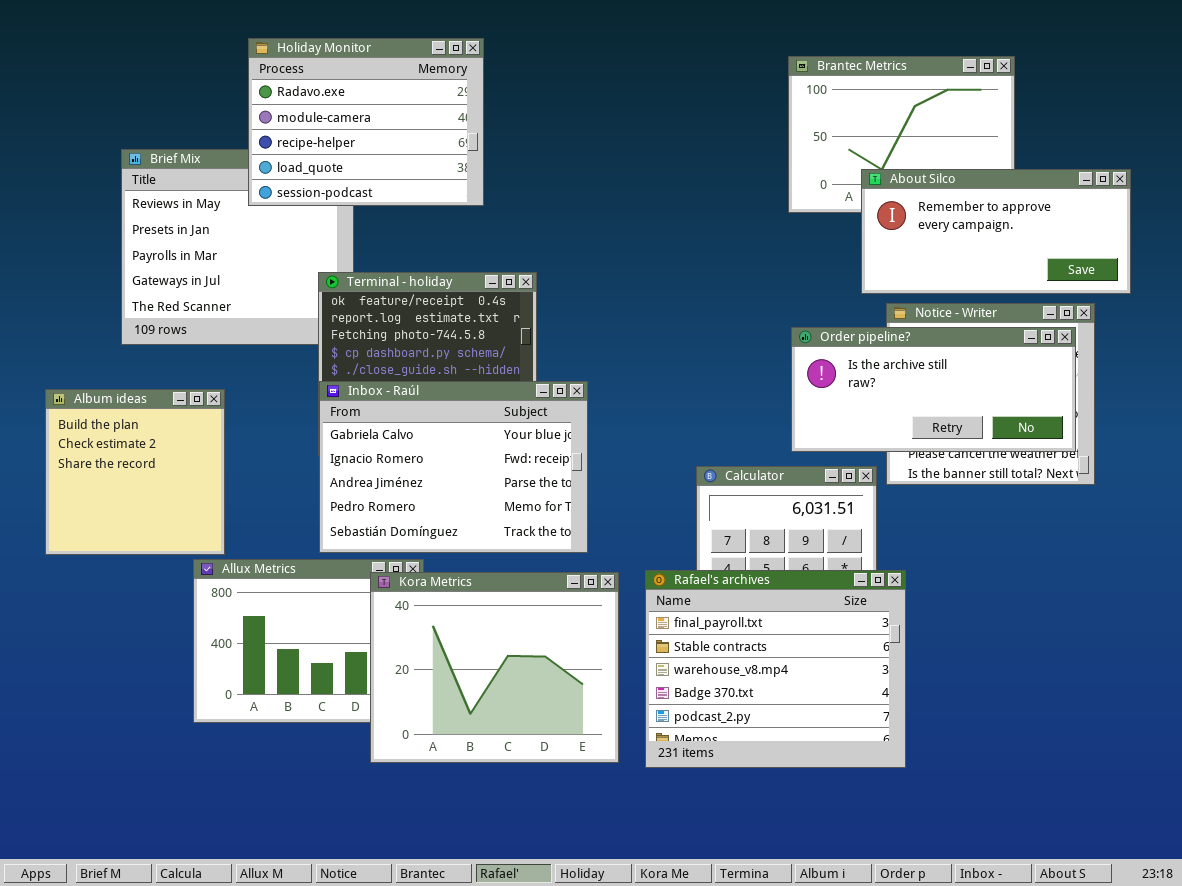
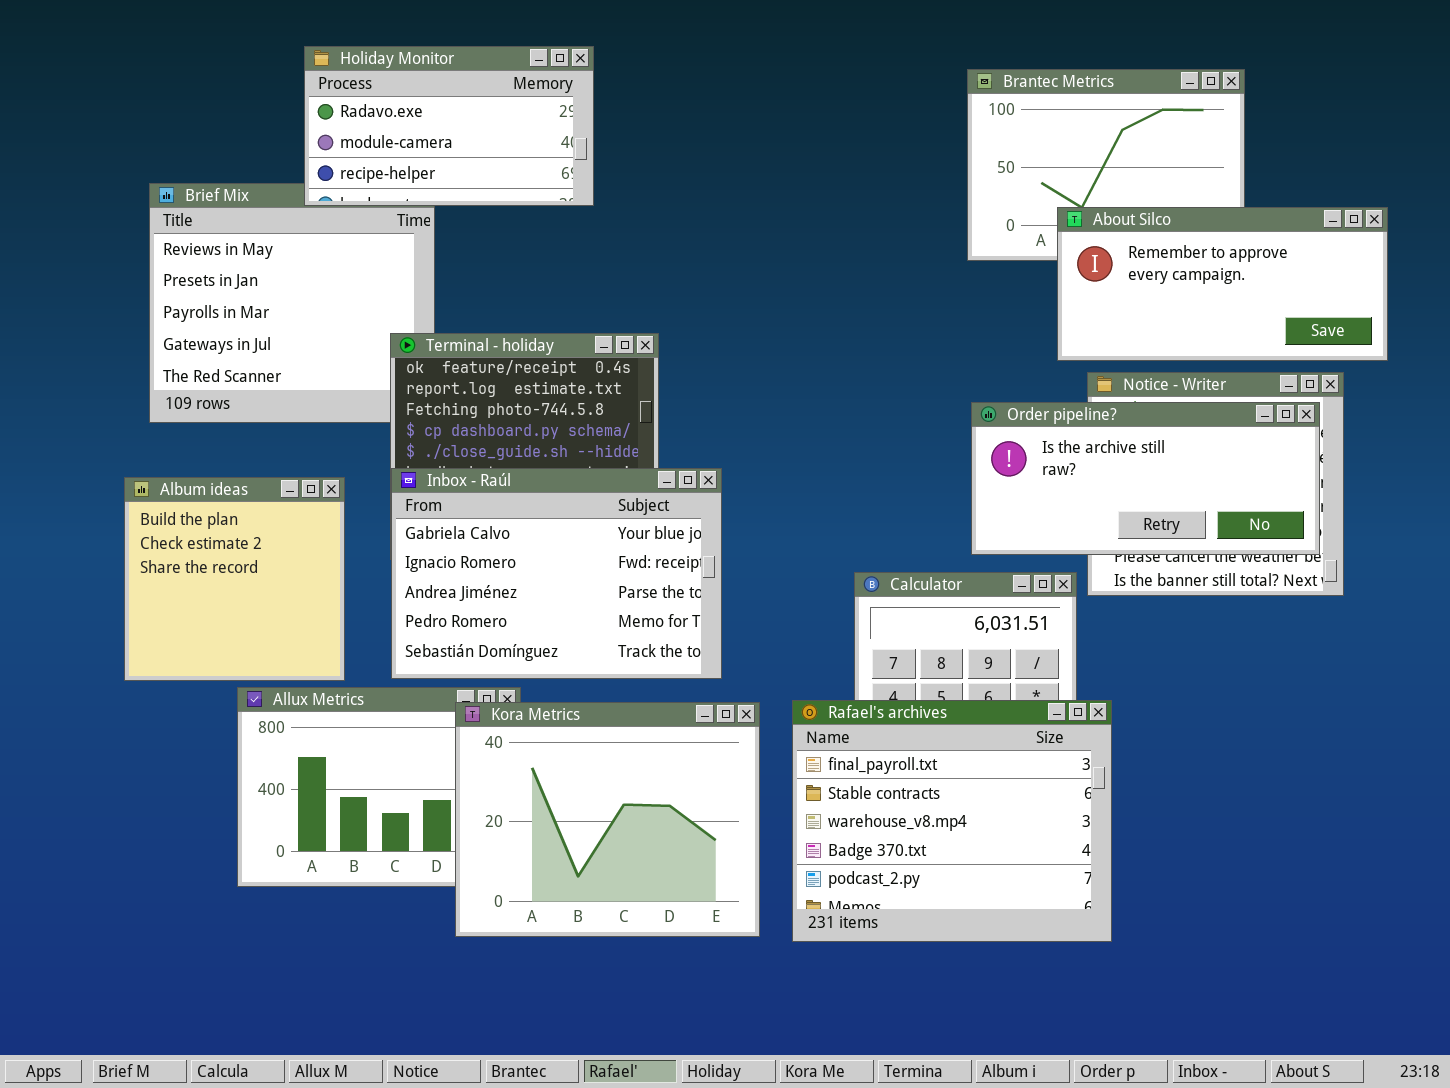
Holiday Monitor: [248,38,484,206] -> [304,46,594,206], resized
Album ideas: [45,389,225,555] -> [124,477,345,681], moved

